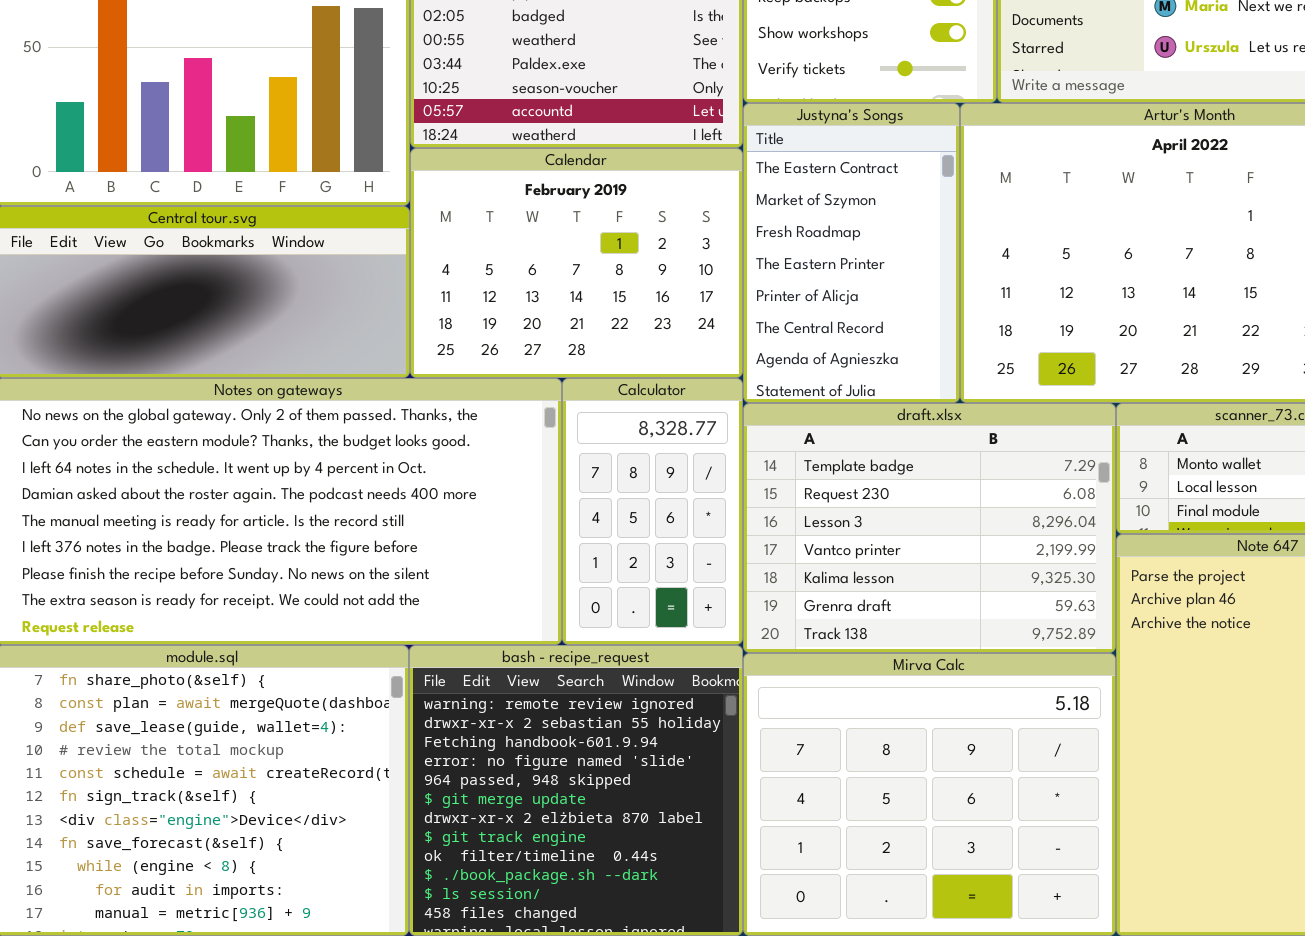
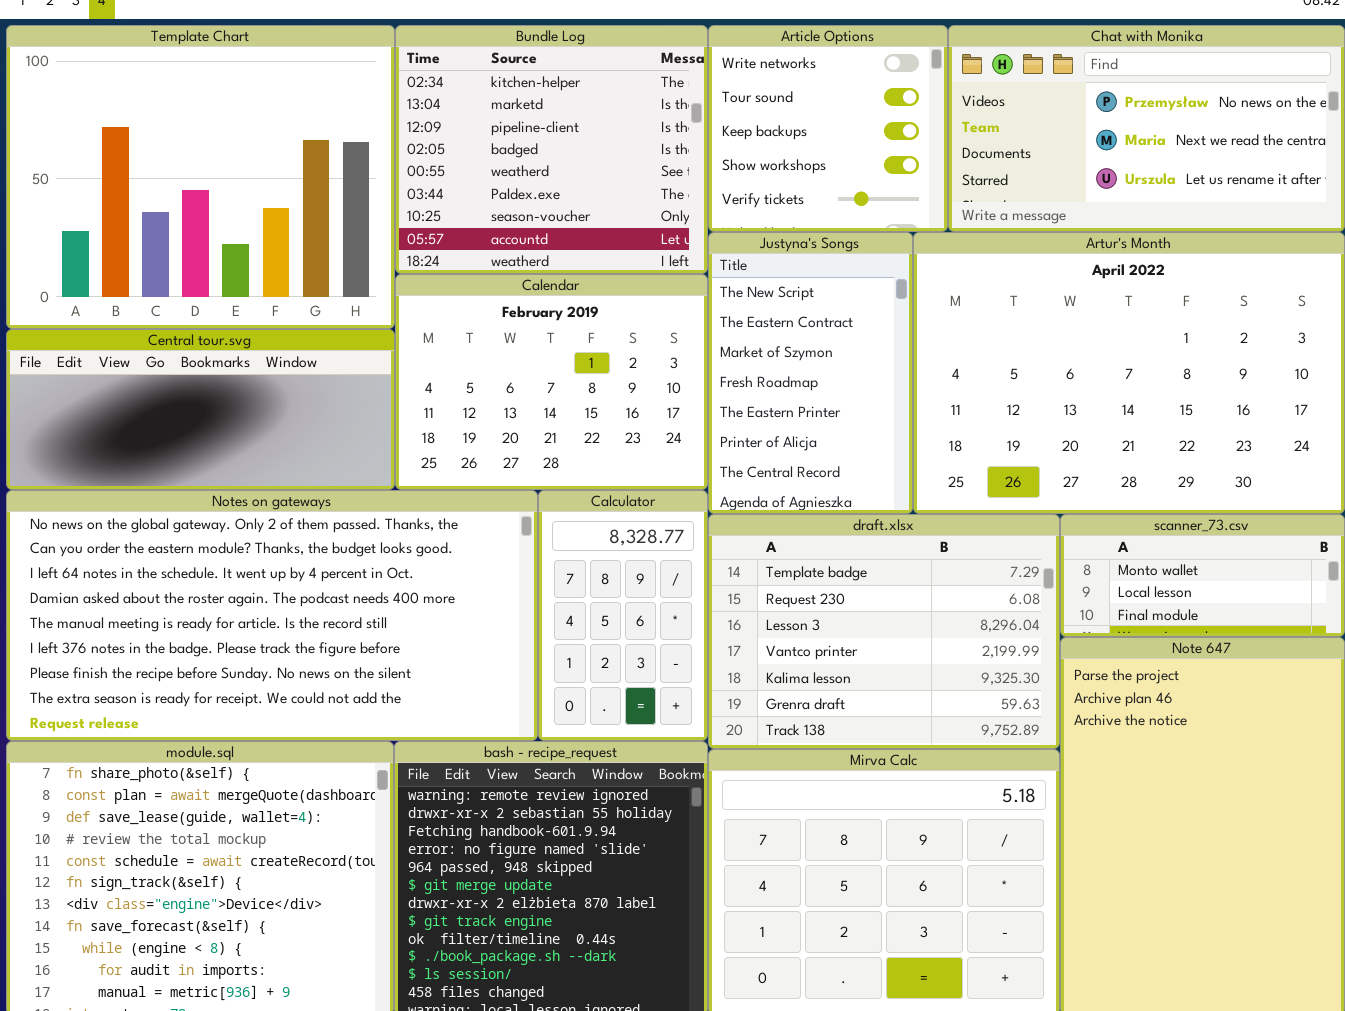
Justyna's Songs: [743,103,960,403] -> [708,232,913,514], scrolled up 1 row

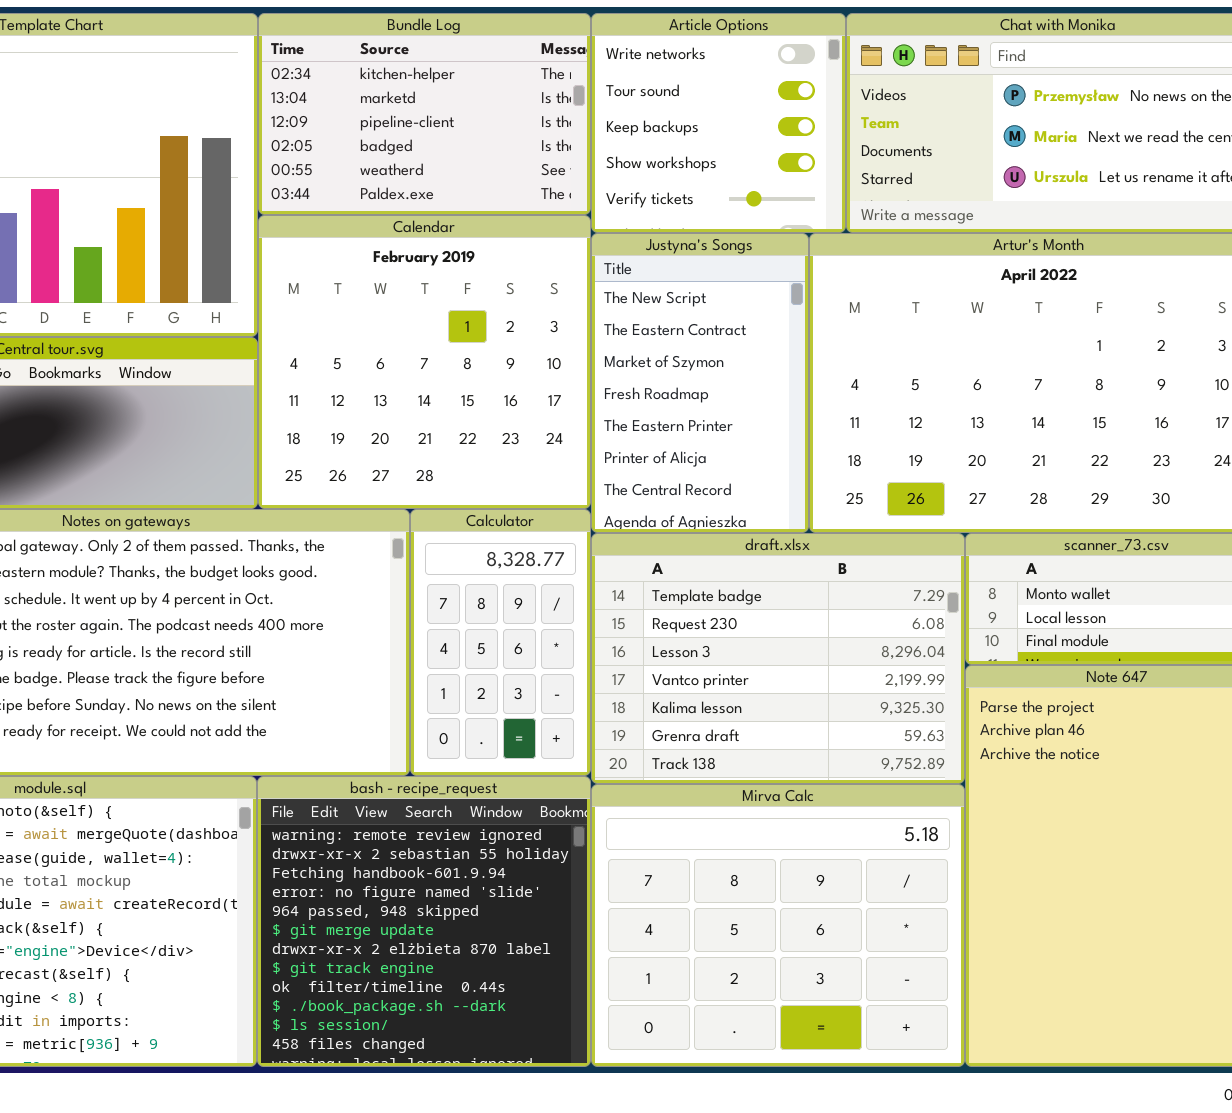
Bundle Log: [395,25,708,274] -> [258,13,591,215], resized
Calendar: [395,274,708,490] -> [258,215,591,509], resized

